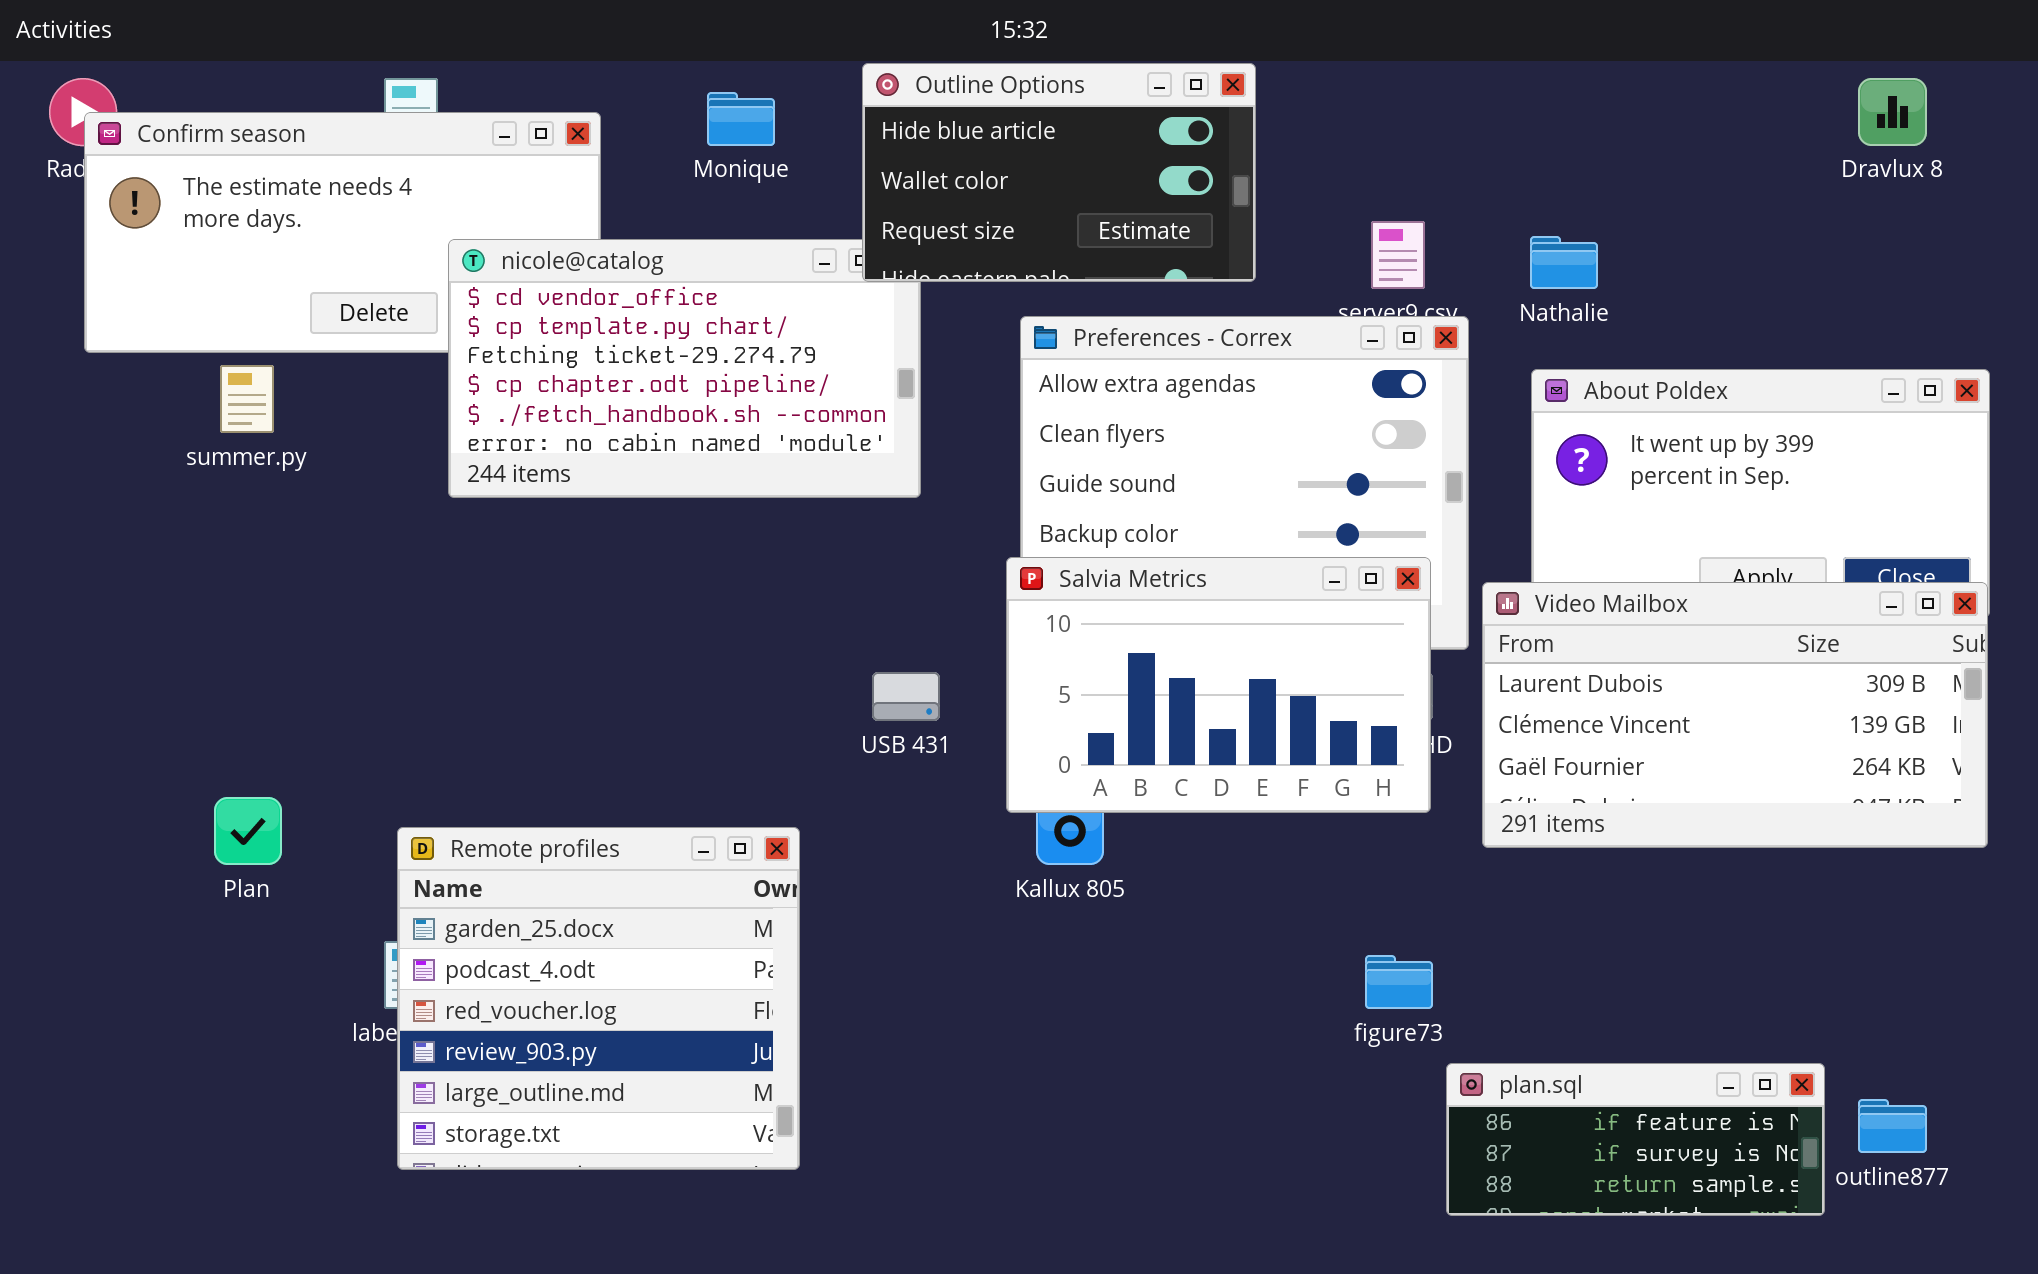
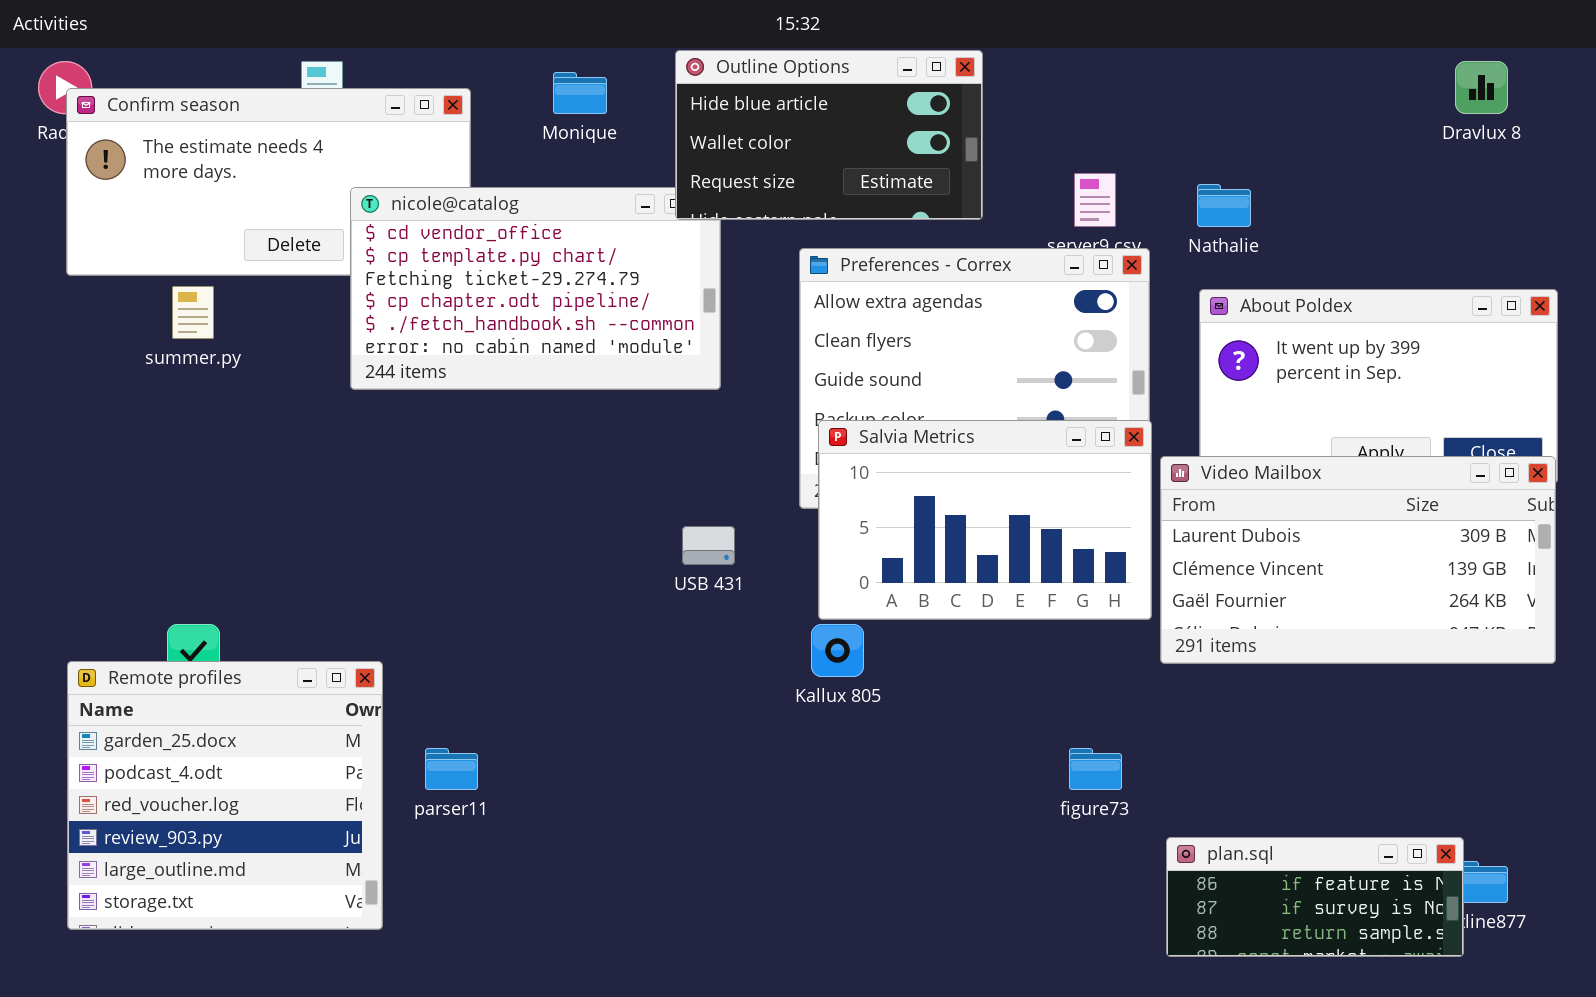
Salvia Metrics: [1006,557,1431,813] -> [818,420,1152,620], moved
Remote profiles: [397,827,800,1170] -> [67,661,383,930], moved
plan.sql: [1446,1063,1825,1216] -> [1166,837,1464,957], moved

